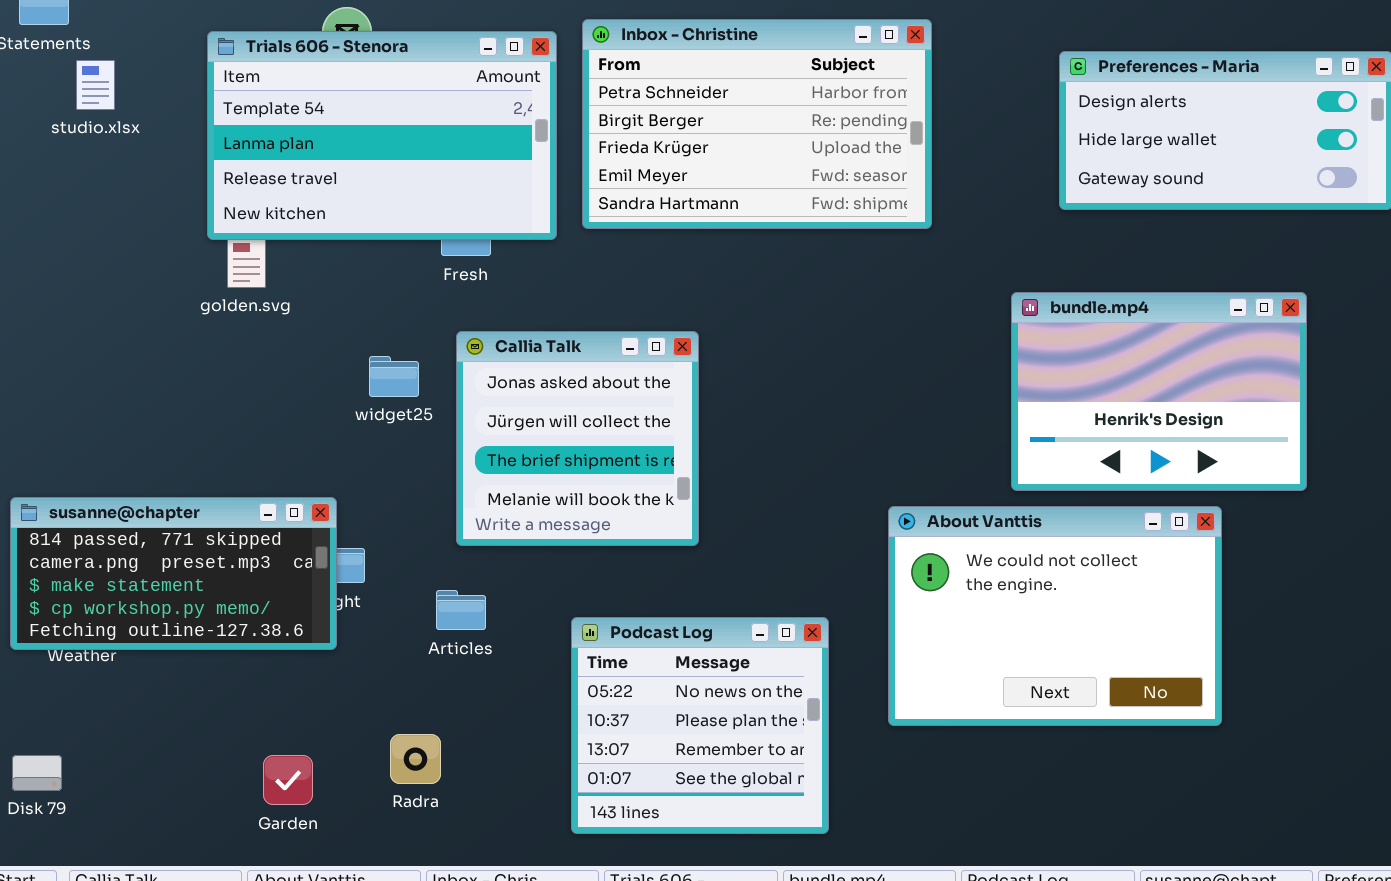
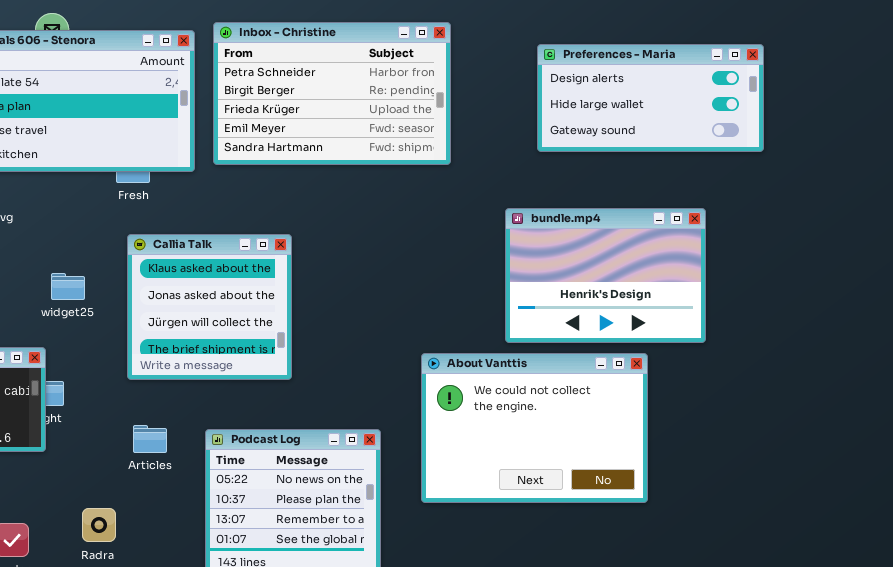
Callia Talk: [456,331,699,546] -> [127,234,292,380], scrolled up 1 row
widget25: [369,356,419,397] -> [51,273,85,300], moved
Articles: [436,590,486,630] -> [133,425,167,453], moved

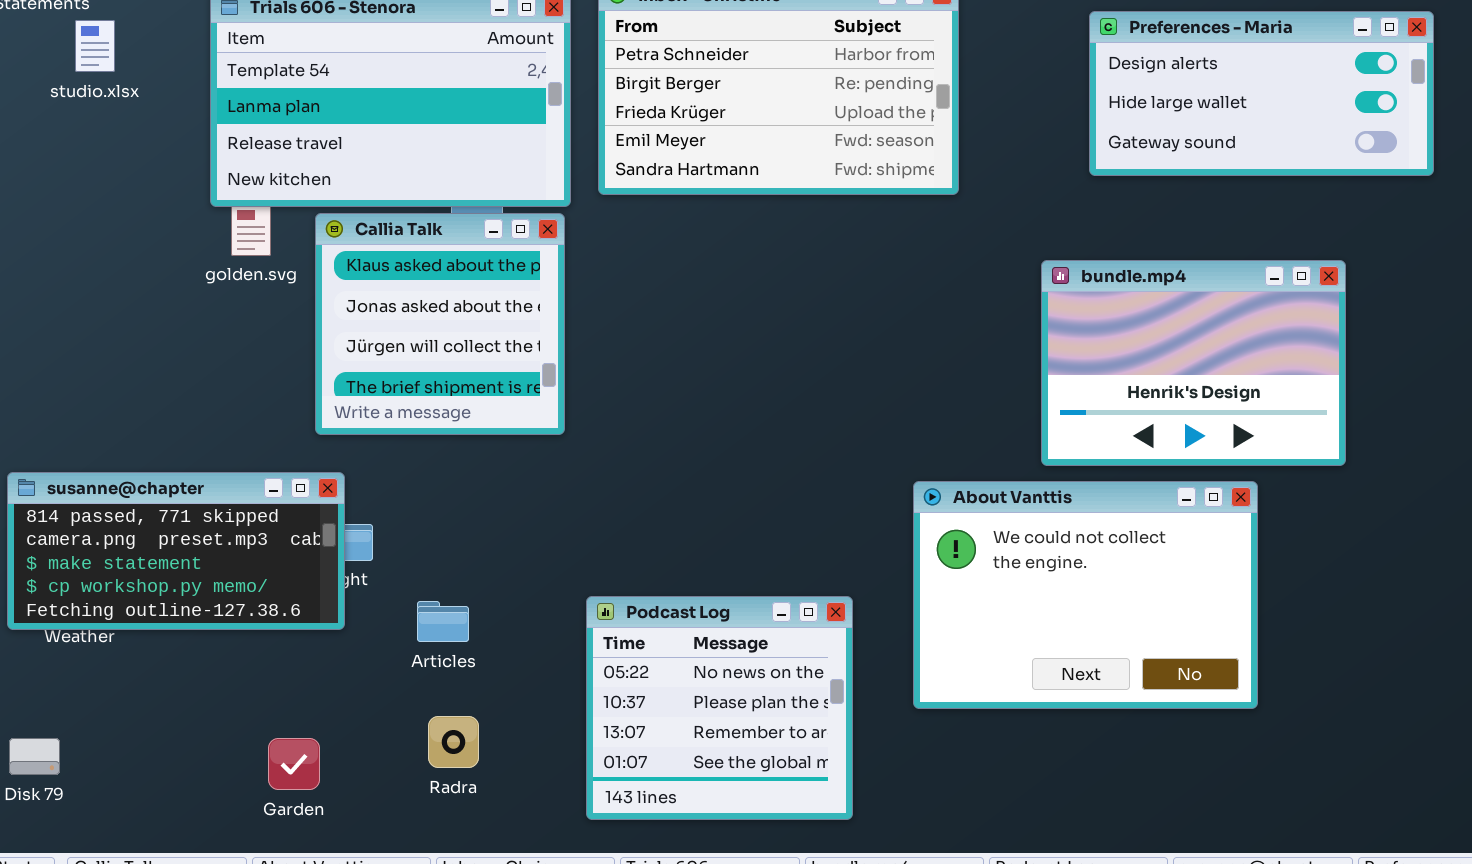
Callia Talk: [127,234,292,380] -> [315,213,565,435], moved
Articles: [133,425,167,453] -> [417,601,469,642], moved
Radra: [82,508,116,542] -> [428,716,479,768], moved

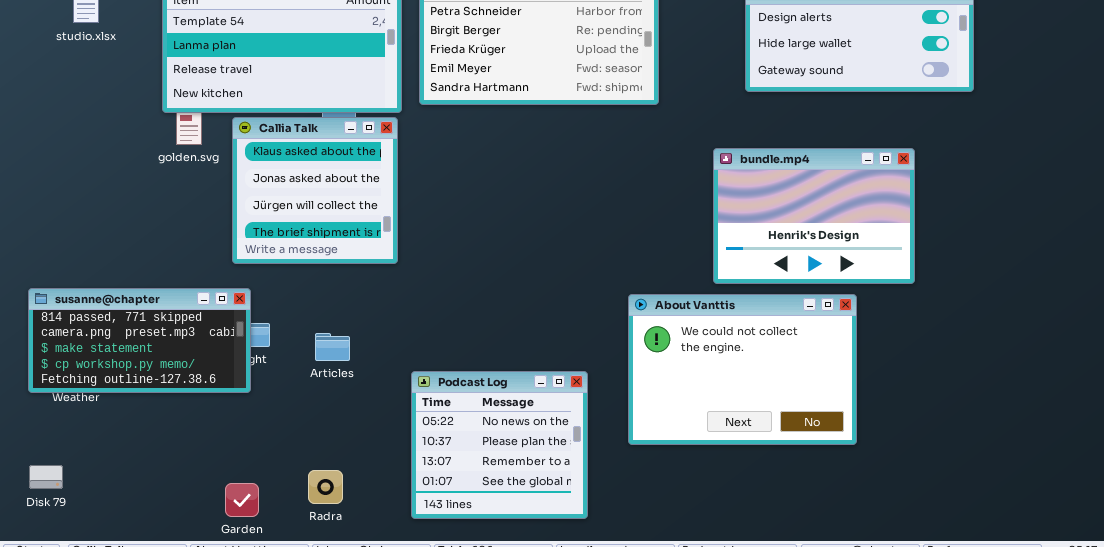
Articles: [417,601,469,642] -> [315,333,350,361], moved
Radra: [428,716,479,768] -> [308,470,343,504], moved
Garden: [268,738,320,790] -> [225,483,259,517], moved

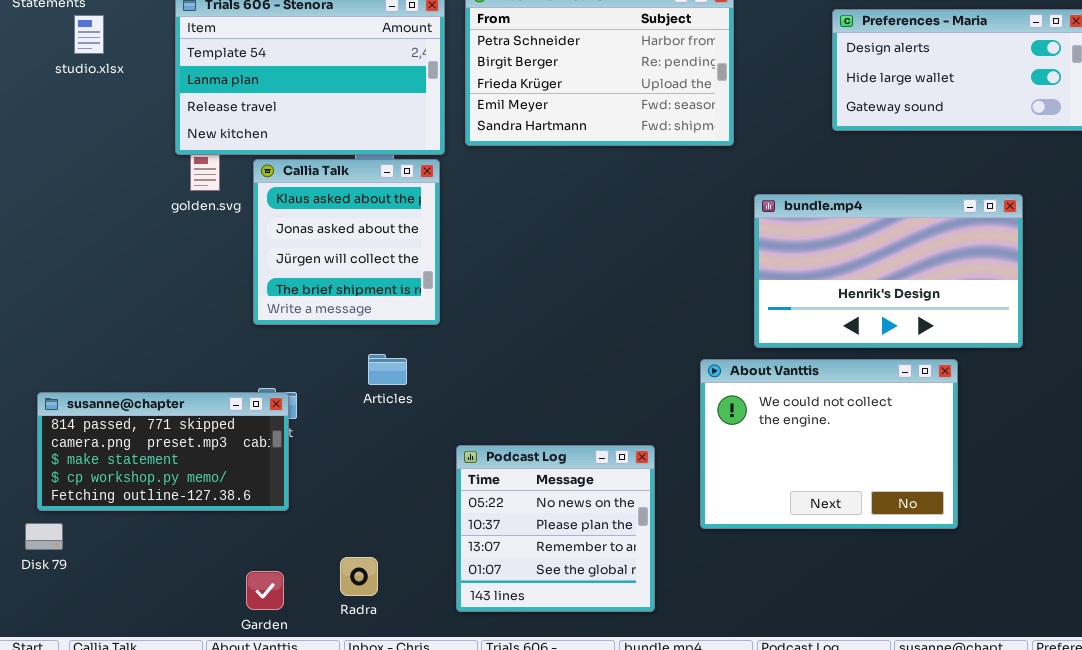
bundle.mp4: [713,148,915,284] -> [754,194,1023,348], resized
susanne@chapter: [28,288,251,393] -> [37,392,289,511], moved
Articles: [315,333,350,361] -> [368,354,407,385], moved
Disk 79: [29,465,63,489] -> [25,523,63,550], moved

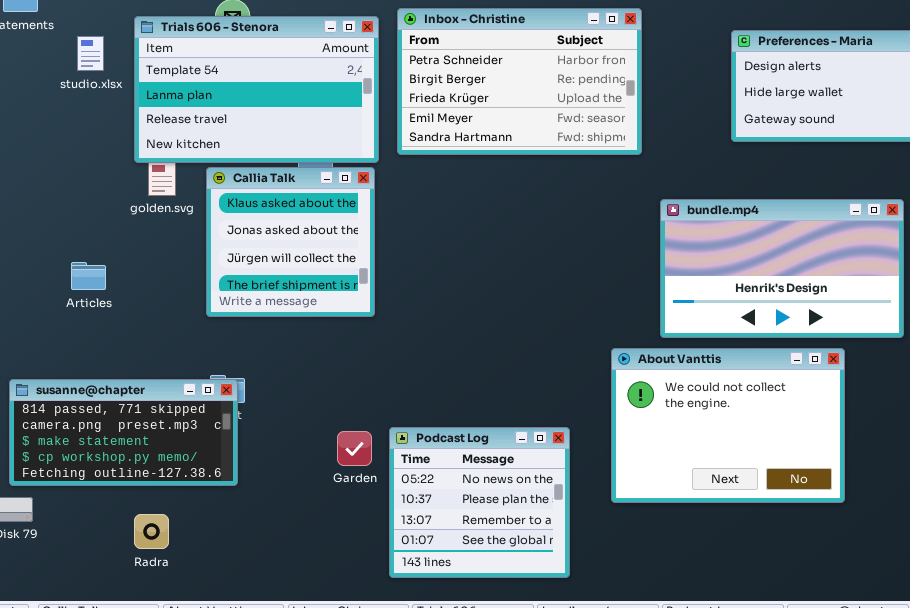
studio.xlsx: [74,15,104,54] -> [77,36,104,71], moved
Articles: [368,354,407,385] -> [71,262,106,290], moved
Radra: [340,557,378,596] -> [134,514,169,549], moved
Garden: [246,571,284,610] -> [337,431,372,466], moved

